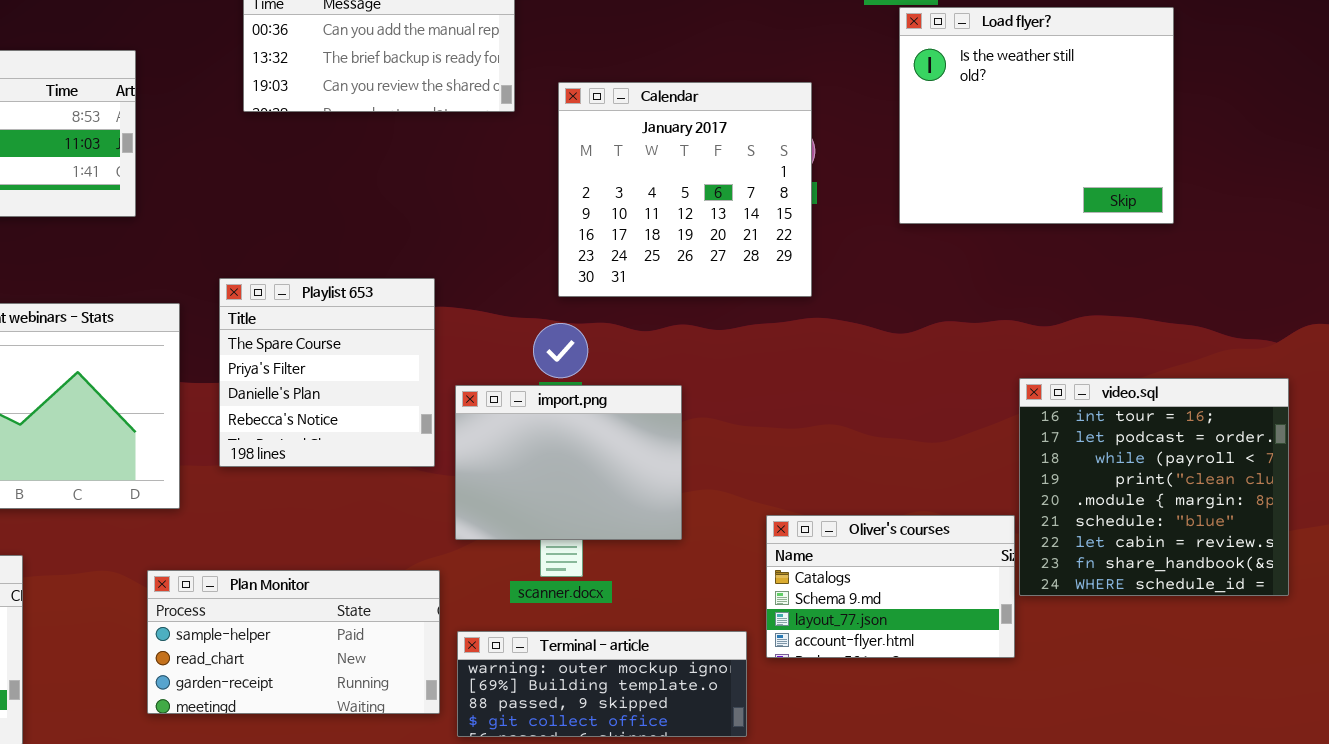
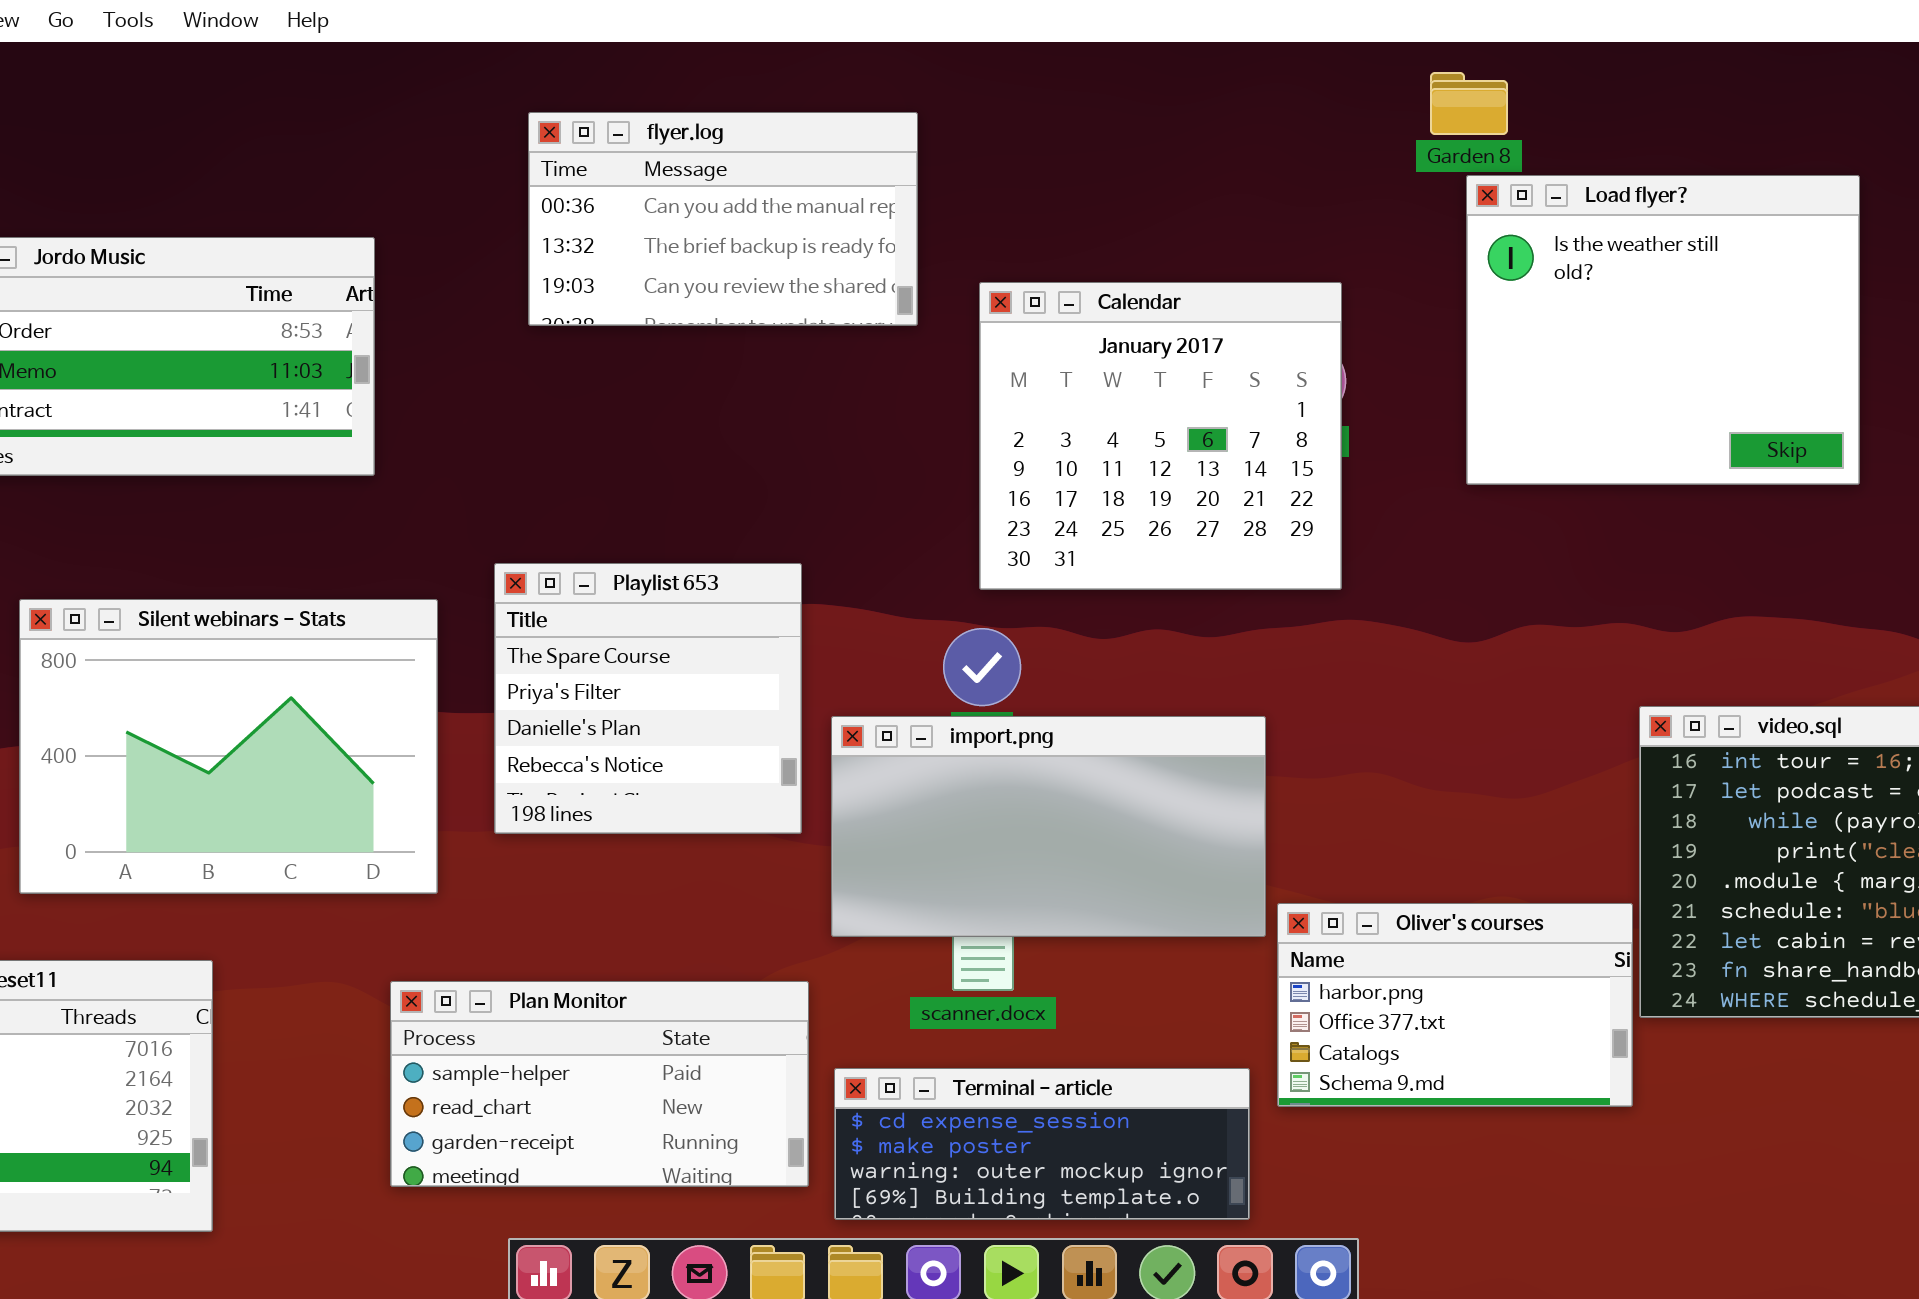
import.png: [455,385,682,540] -> [831,716,1266,937], resized
Oliver's courses: [766,515,1015,658] -> [1277,903,1633,1107], scrolled up 2 rows
Terminal - article: [457,631,747,737] -> [834,1068,1250,1220], scrolled up 2 rows

